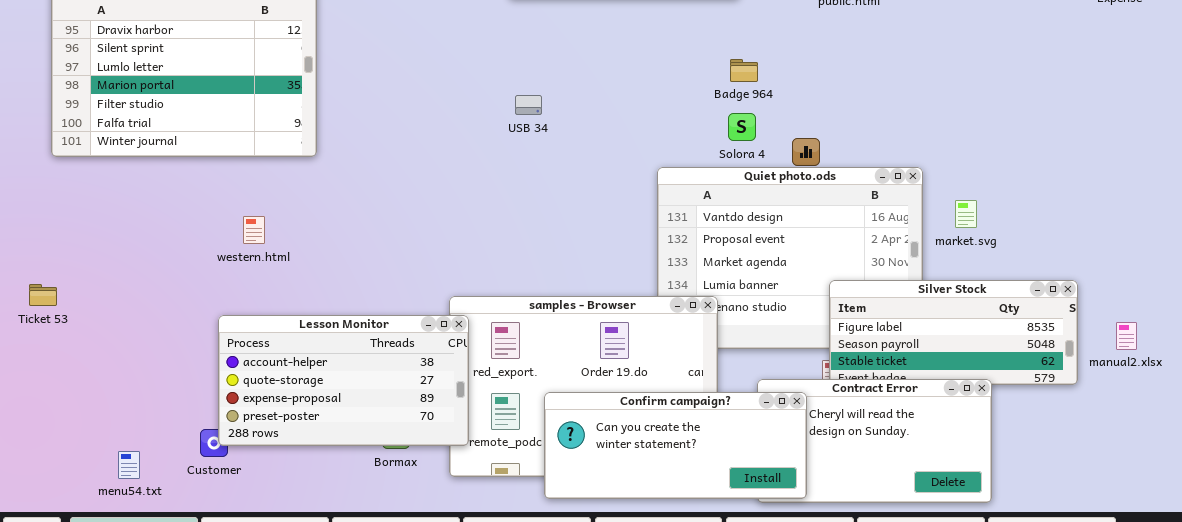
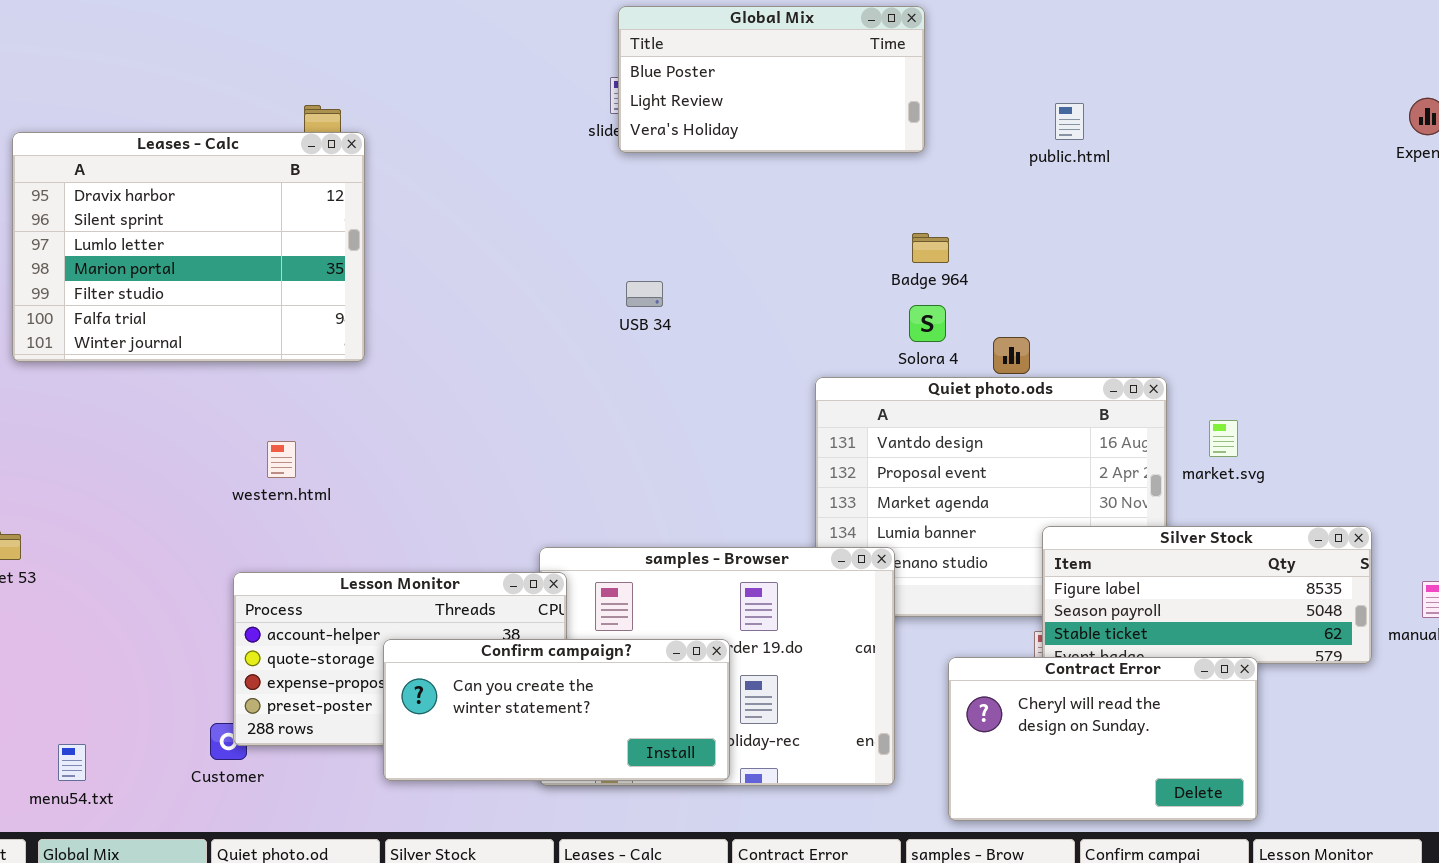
Confirm campaign?: [544,392,807,499] -> [383,639,730,781], moved
menu54.txt: [118,451,140,479] -> [58,744,86,781], moved

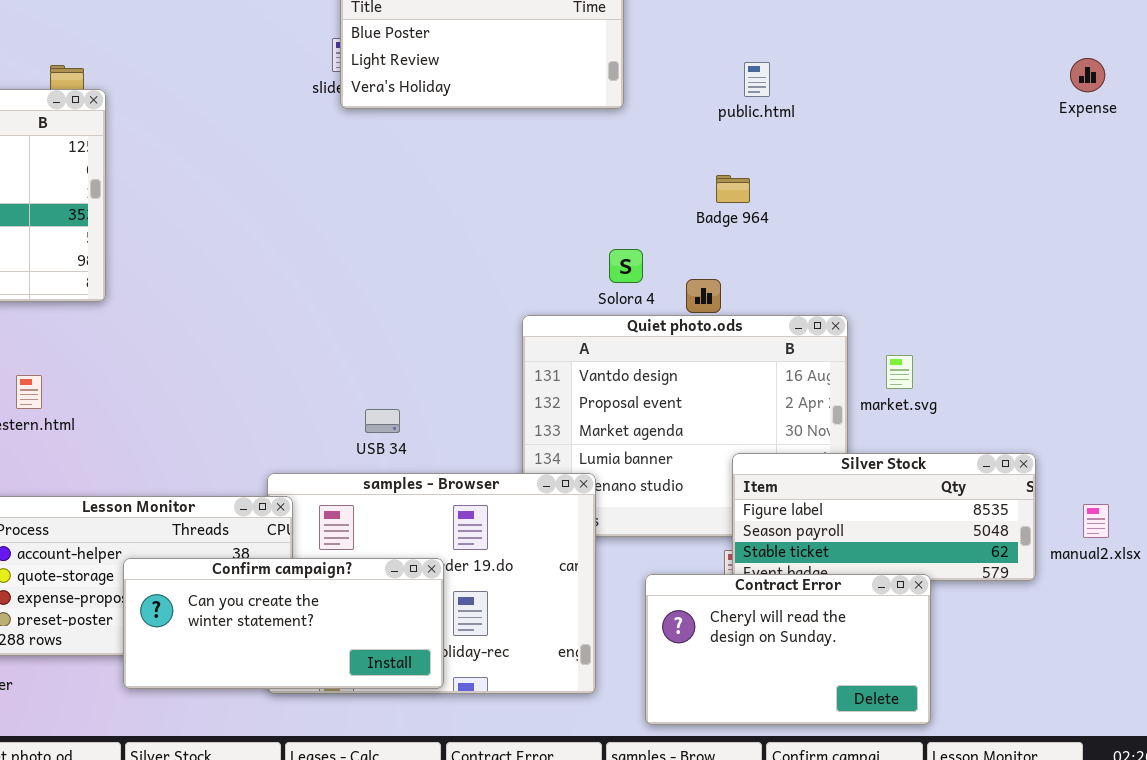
Badge 964: [912,233,949,263] -> [716,175,750,203], moved
USB 34: [626,281,663,307] -> [365,409,400,433], moved

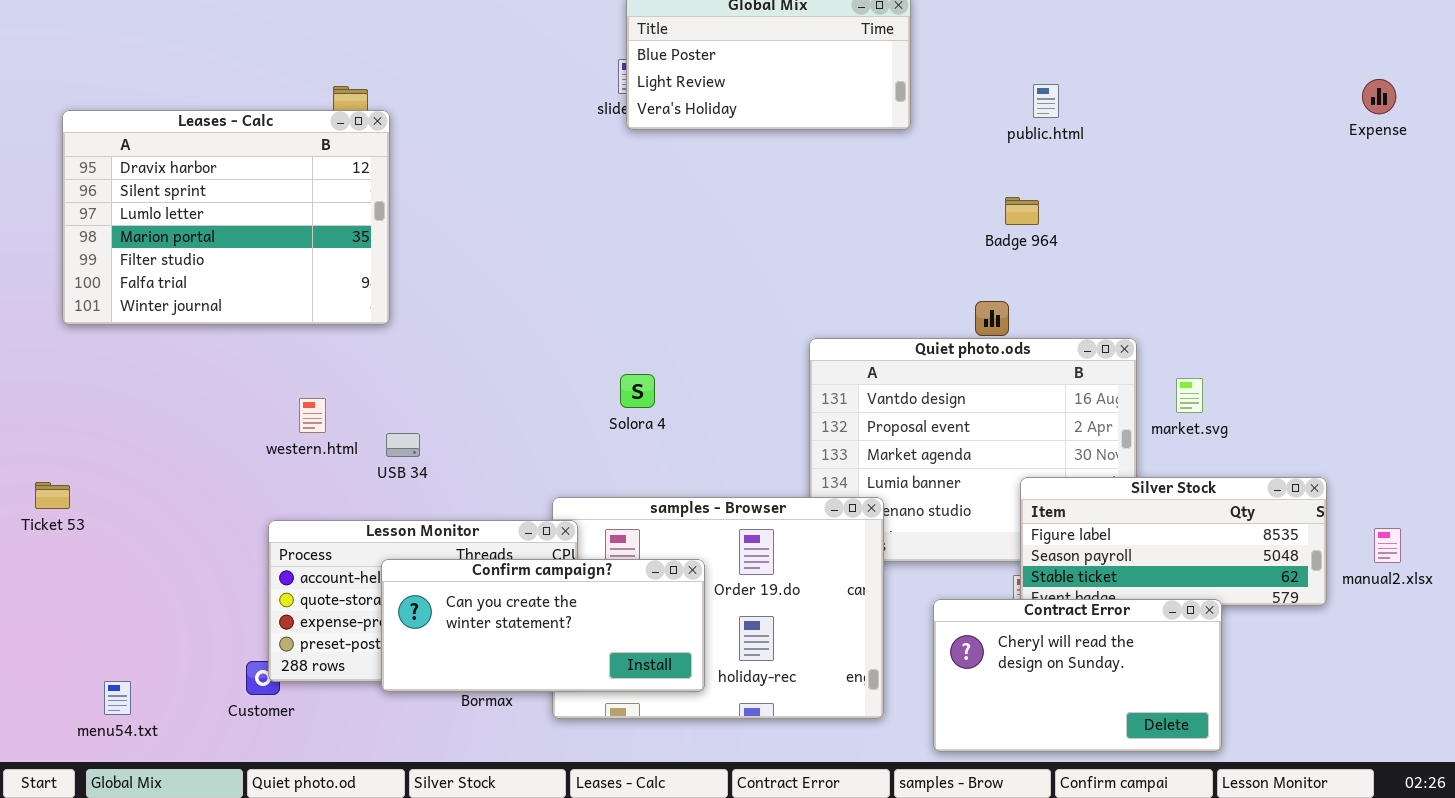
Solora 4: [609,249,643,283] -> [620,374,655,408], moved
USB 34: [365,409,400,433] -> [386,433,420,457], moved
Confirm campaign?: [123,558,444,689] -> [381,559,705,692], moved

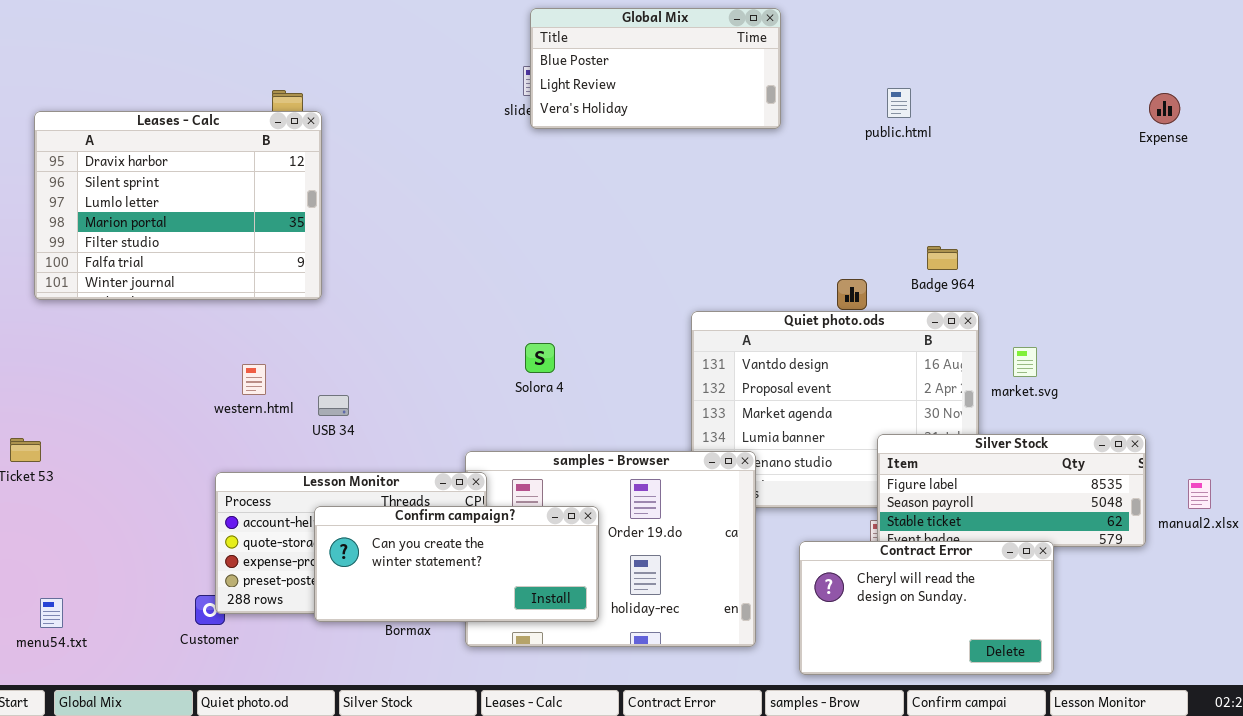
Expense: [1362,79,1396,114] -> [1149,93,1180,124], moved
Badge 964: [1005,197,1039,225] -> [927,246,958,270], moved
menu54.txt: [104,681,131,715] -> [40,598,63,628], moved

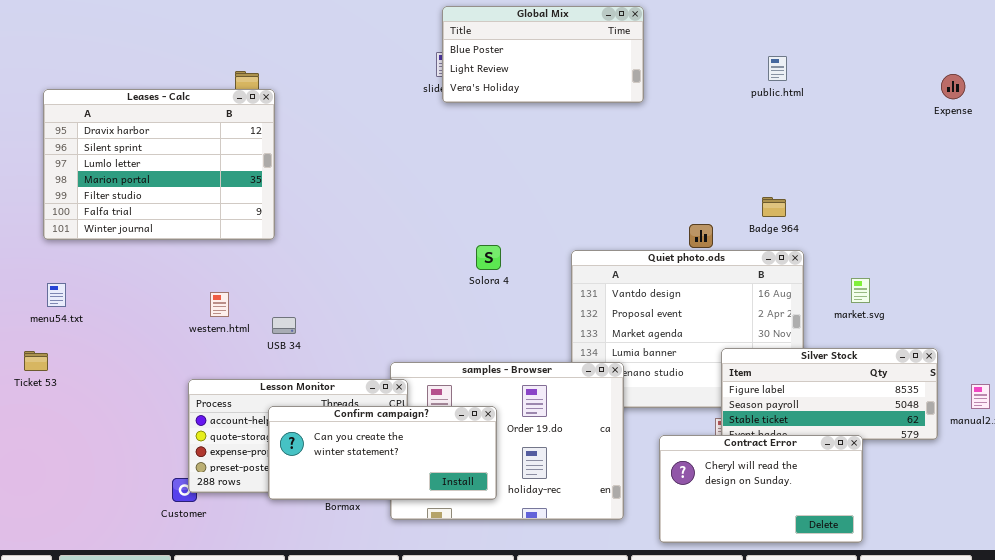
public.html: [887,88,911,118] -> [768,56,787,81], moved
Solora 4: [525,343,555,373] -> [476,245,501,270], moved
market.svg: [1013,347,1037,377] -> [851,278,870,303], moved
menu54.txt: [40,598,63,628] -> [47,283,66,307], moved

